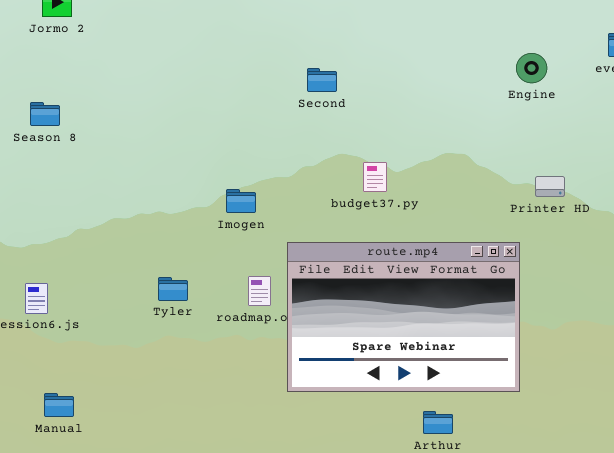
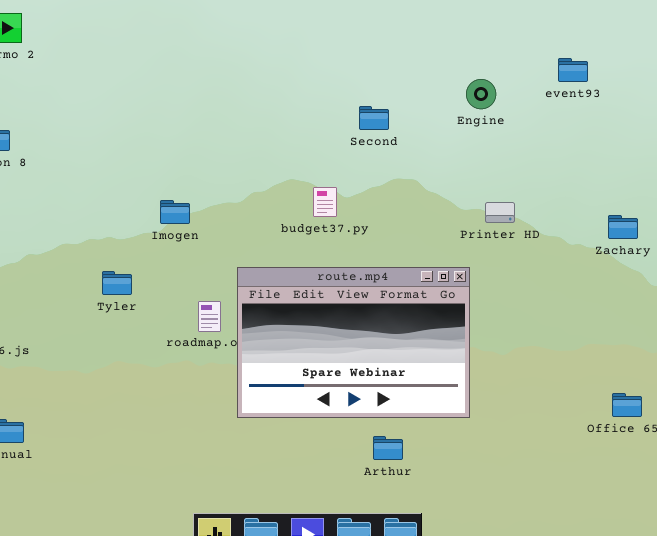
Second: [307,68,337,92] -> [359,106,389,130], moved
Imogen: [226,189,256,213] -> [160,200,190,224], moved
Tyler: [158,277,188,301] -> [102,271,132,295], moved

